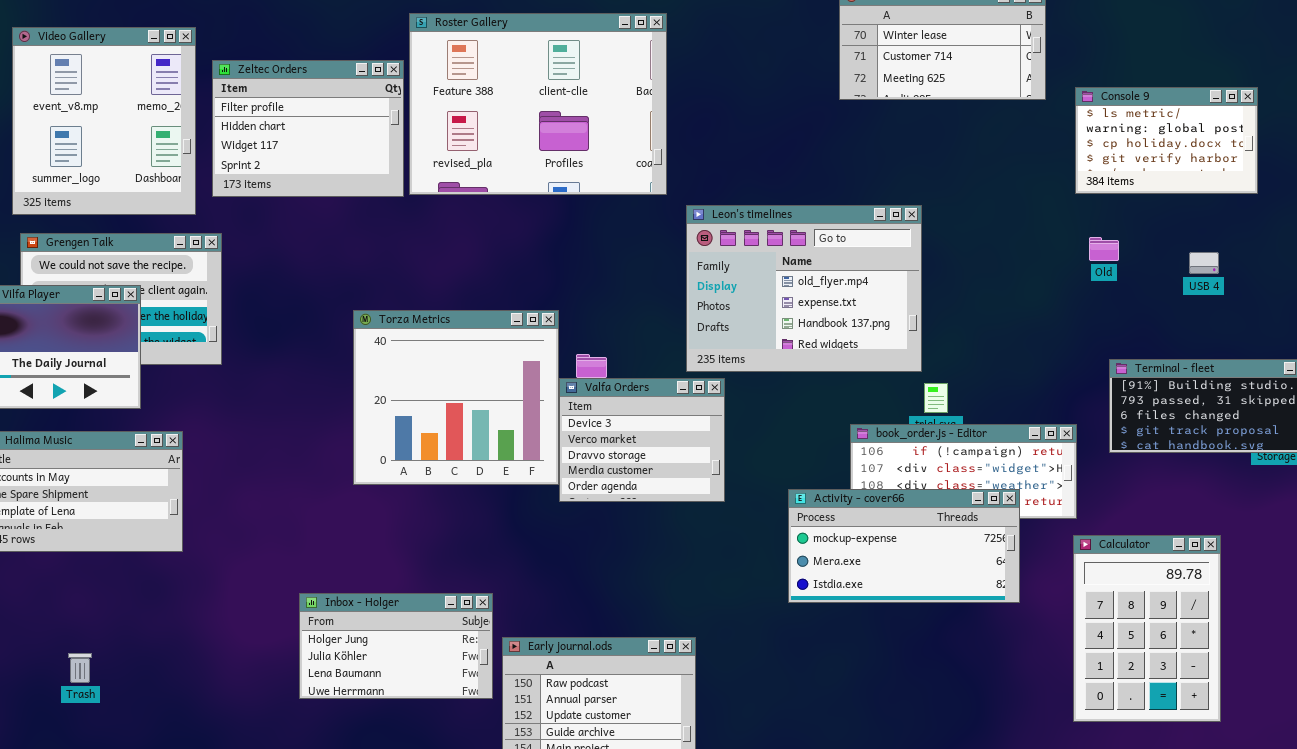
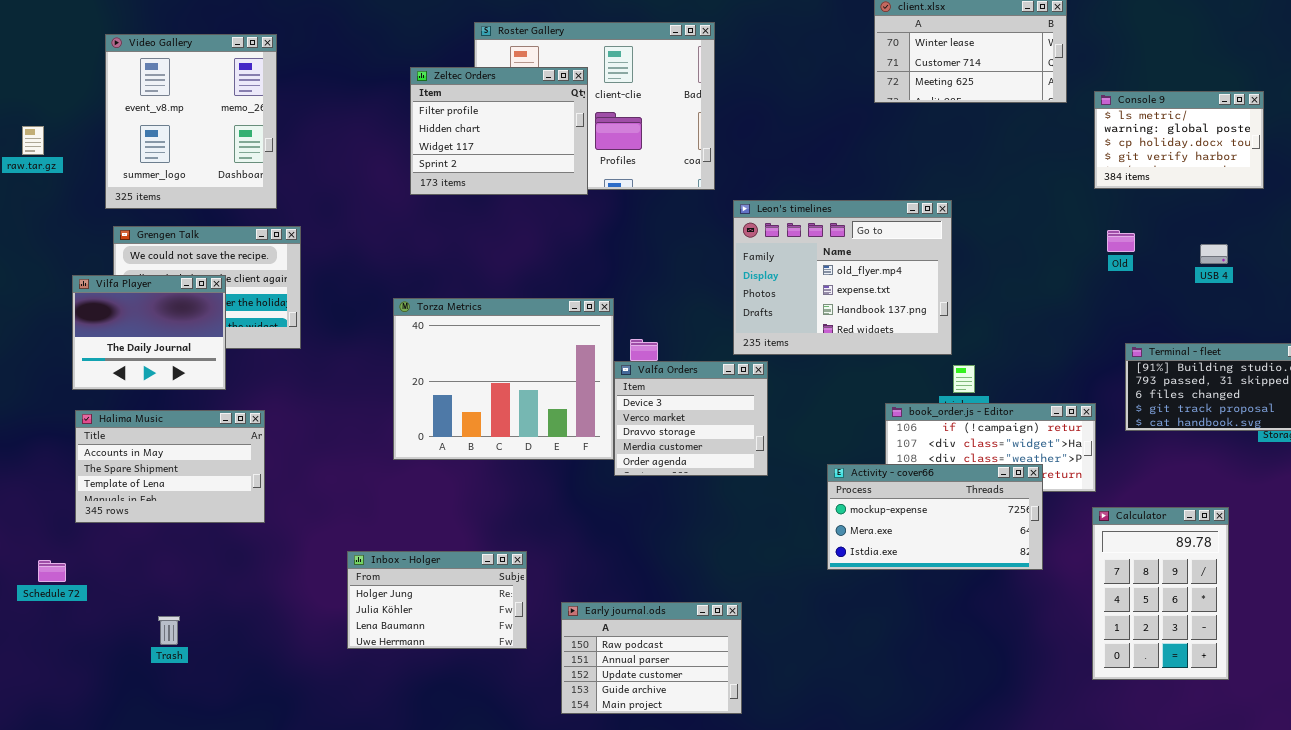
Zeltec Orders: [212,60,404,197] -> [410,67,588,195], moved
Torza Metrics: [353,310,559,485] -> [393,298,614,460], resized
Inbox - Holger: [299,593,493,699] -> [347,551,527,649], moved

